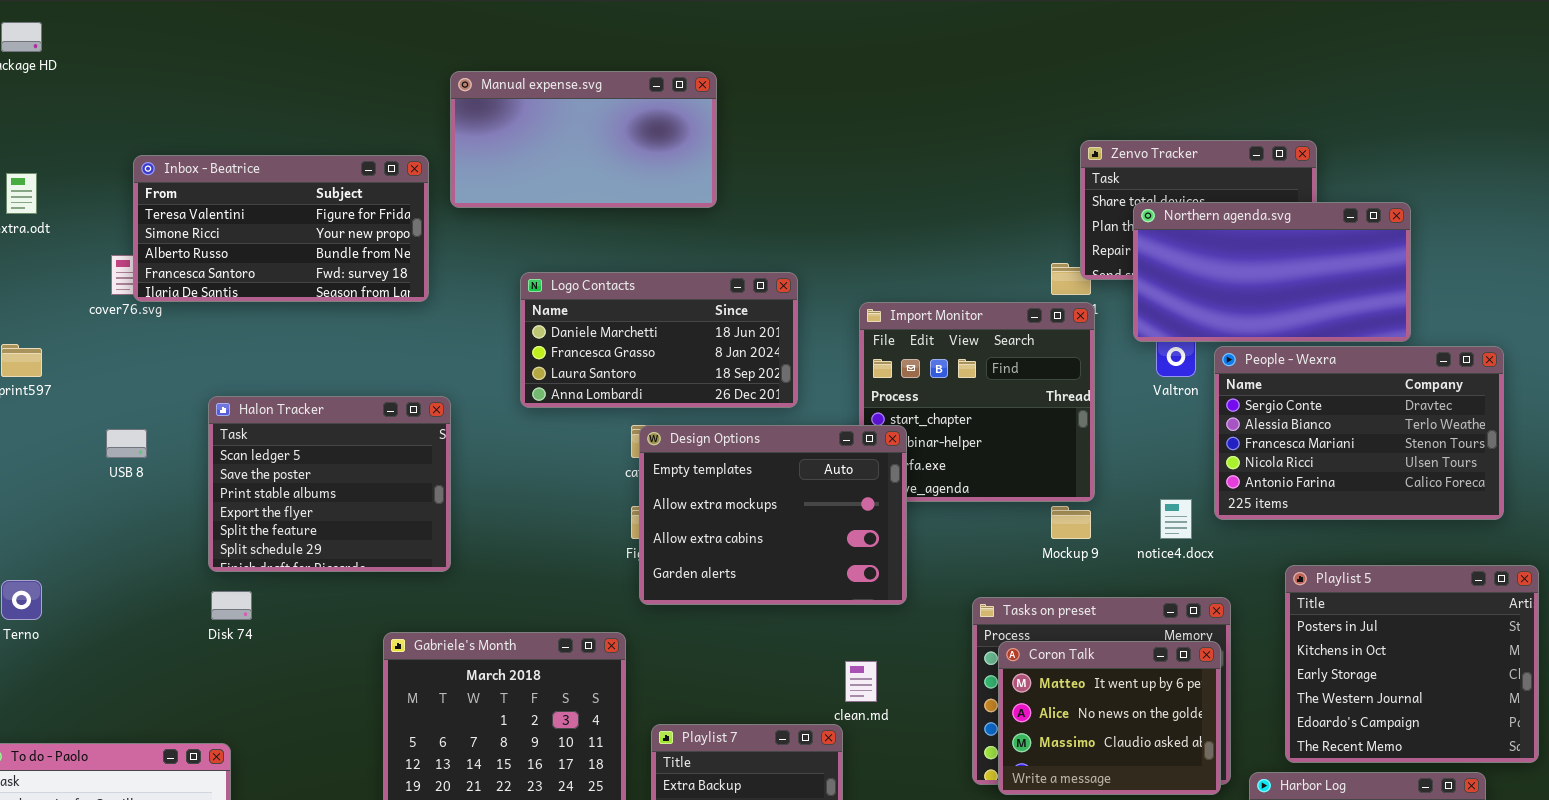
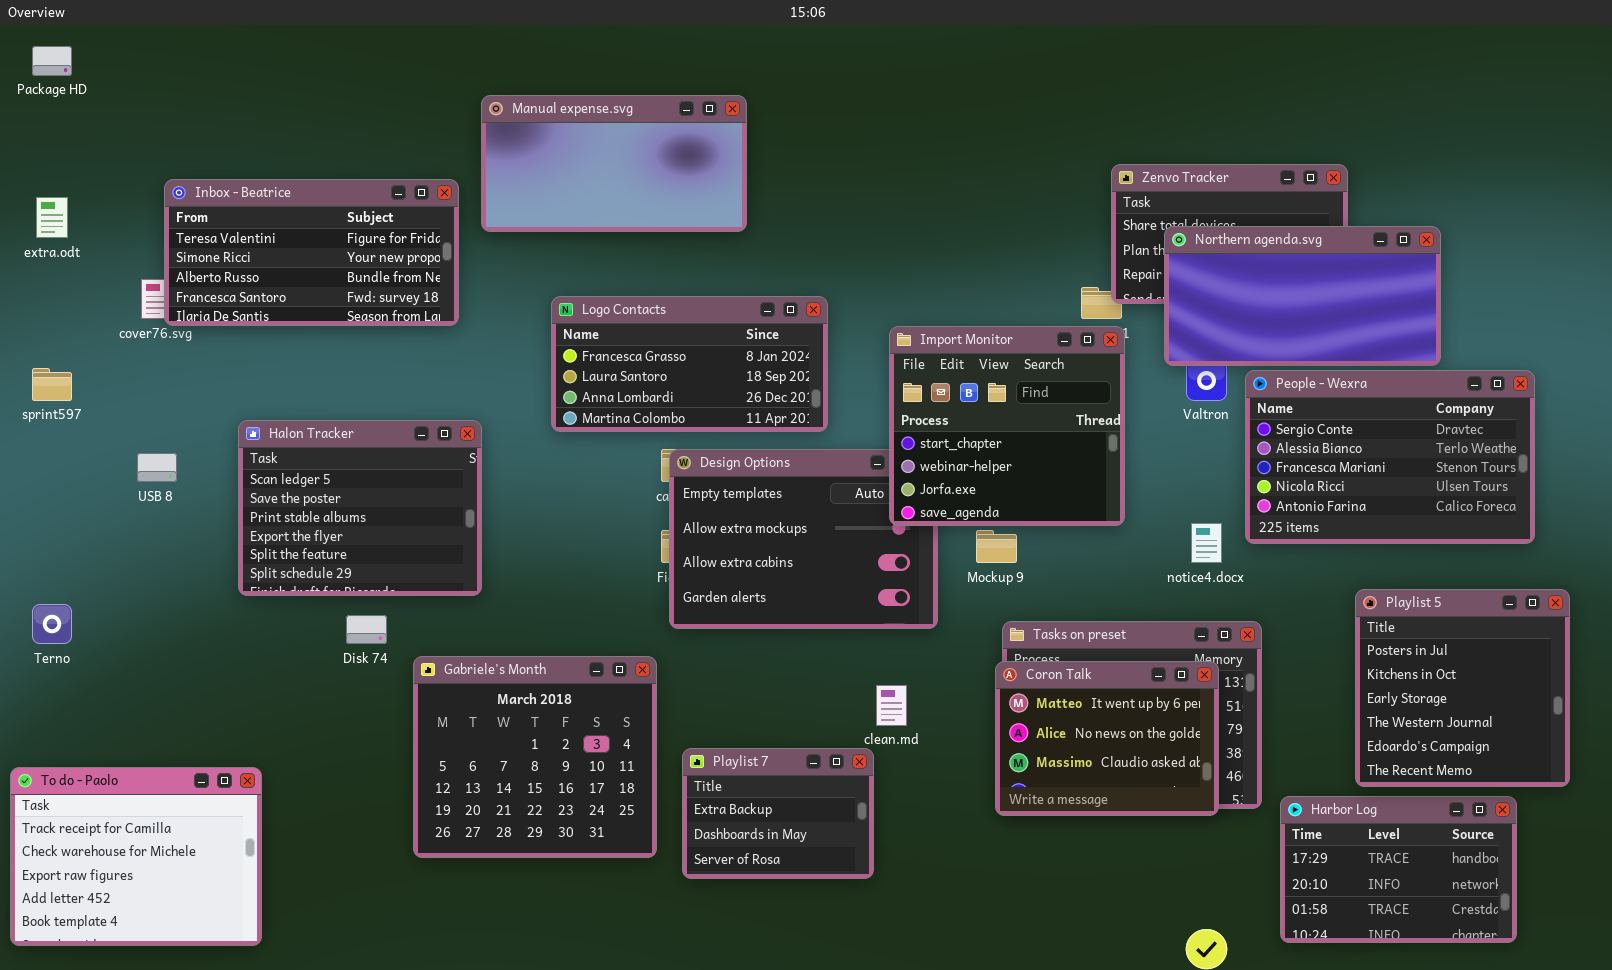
Logo Contacts: [520,272,798,408] -> [551,296,828,432], scrolled down 1 row
Import Monitor: [859,302,1095,502] -> [889,326,1125,526], raised
Mockup 9: [1051,506,1091,539] -> [976,530,1017,563], moved
Playlist 5: [1285,565,1539,763] -> [1355,589,1570,787], resized
Disk 74: [211,591,252,620] -> [346,615,387,644], moved
Coron Talk: [998,641,1221,795] -> [995,661,1219,816], moved

